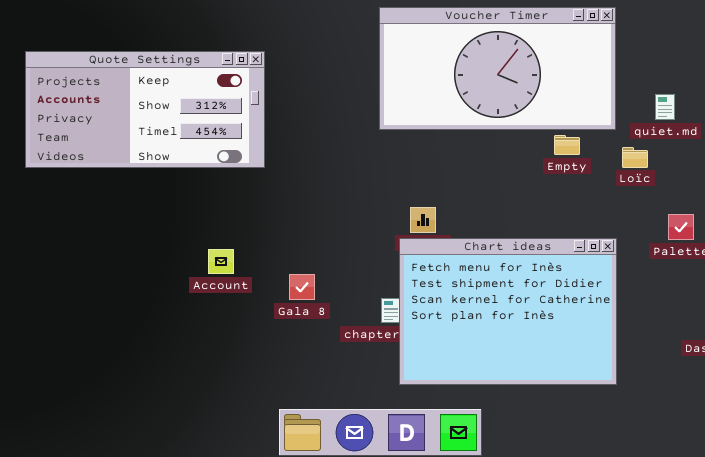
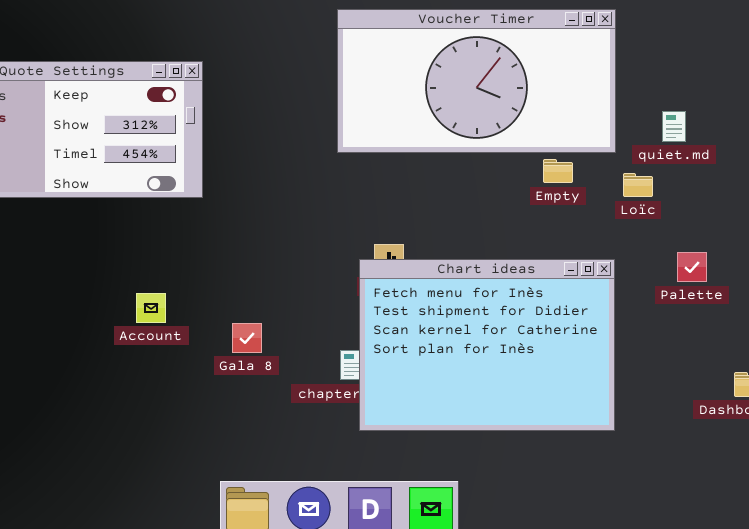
Chart ideas: [399,238,617,385] -> [359,259,615,431], moved

